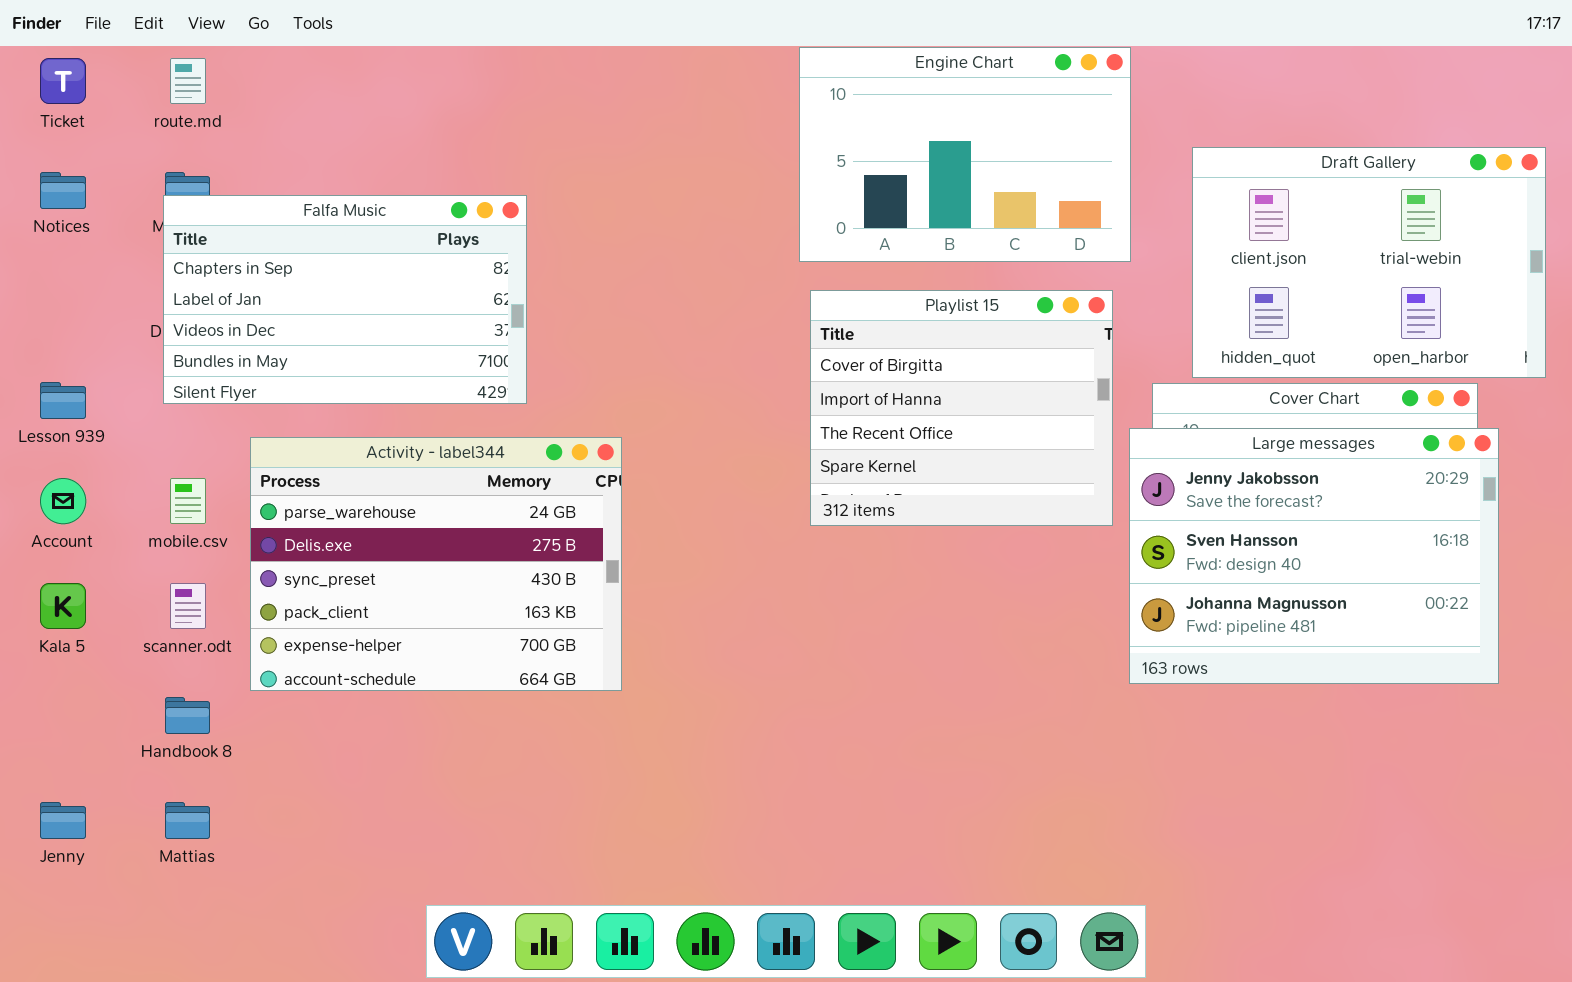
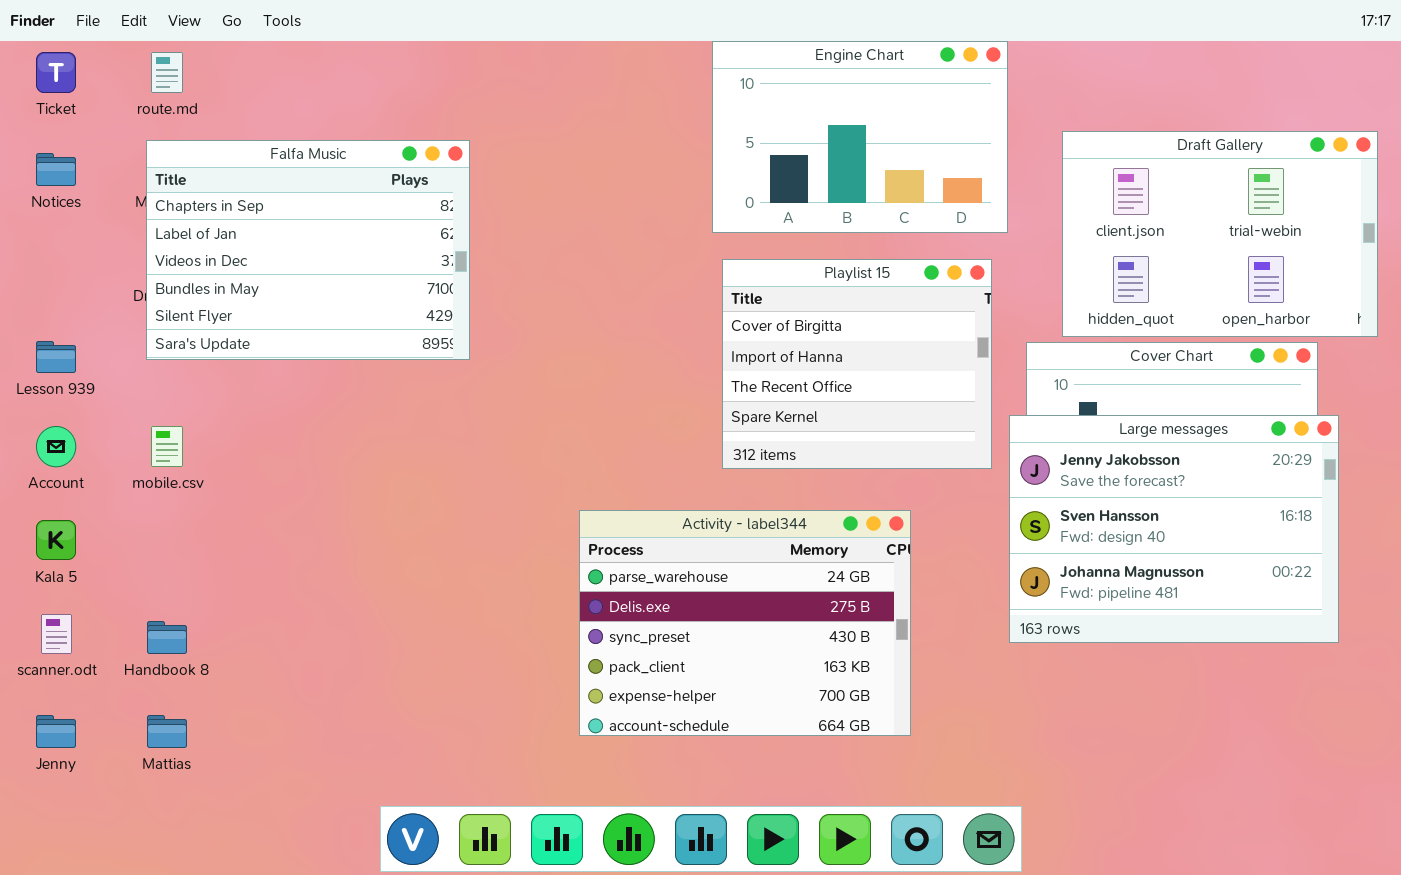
Falfa Music: [163,195,527,404] -> [146,140,470,360], resized
Large messages: [1129,428,1499,684] -> [1009,415,1339,643], moved
Activity - label344: [250,437,622,691] -> [579,510,911,736], moved
scanner.odt: [170,583,206,629] -> [41,614,72,654], moved

